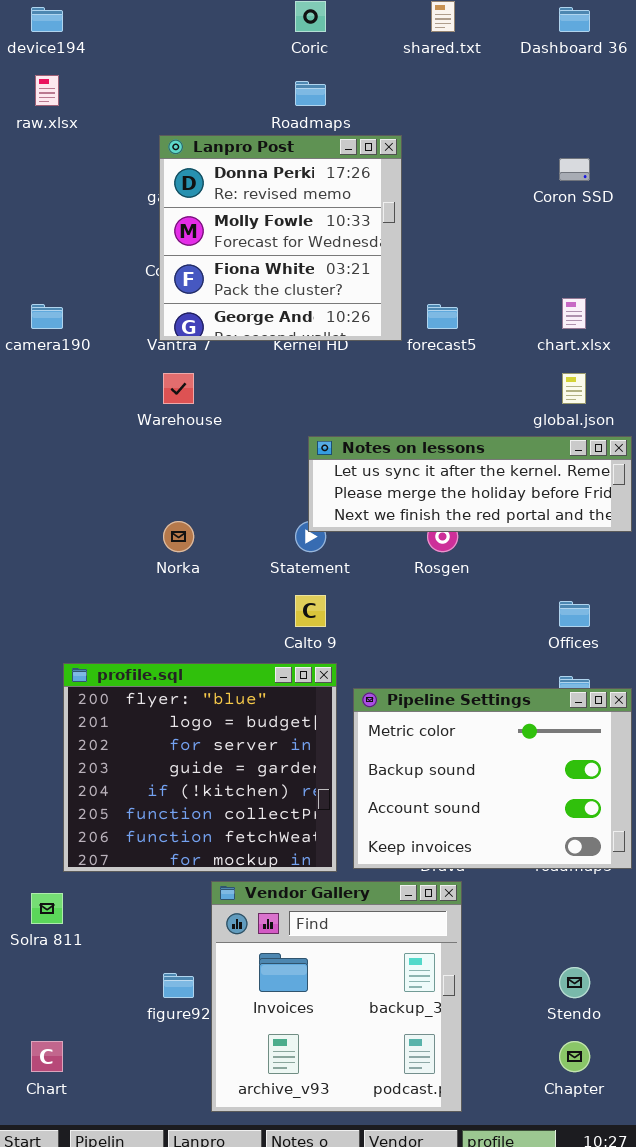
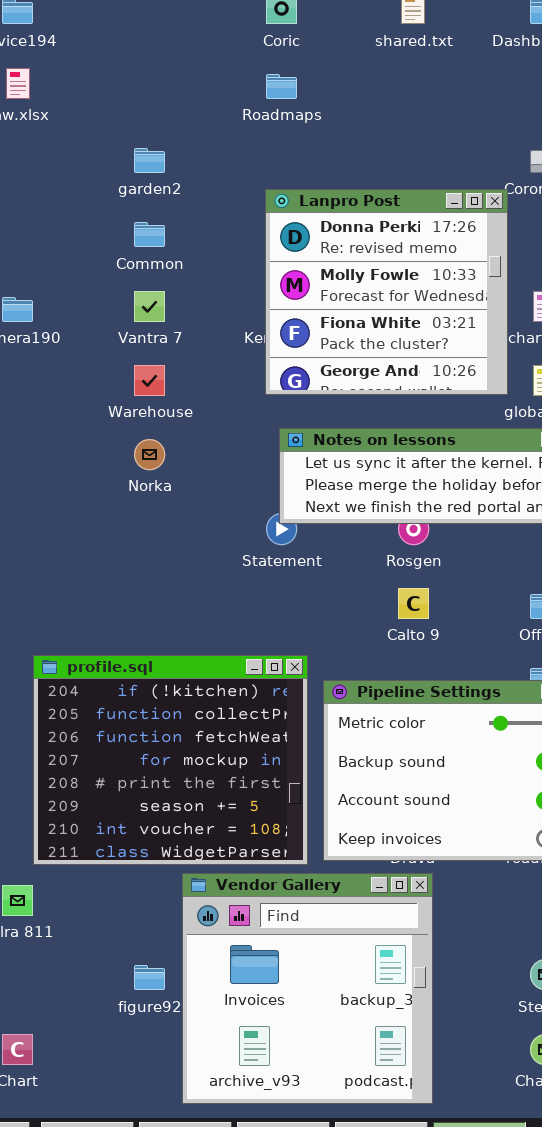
Lanpro Post: [159,135,402,341] -> [265,189,508,395], moved
Norka: [163,521,194,552] -> [134,439,165,470], moved
Calto 9: [295,595,326,627] -> [398,588,429,619], moved
profile.sql: [63,663,337,872] -> [33,655,308,865], scrolled down 4 rows

